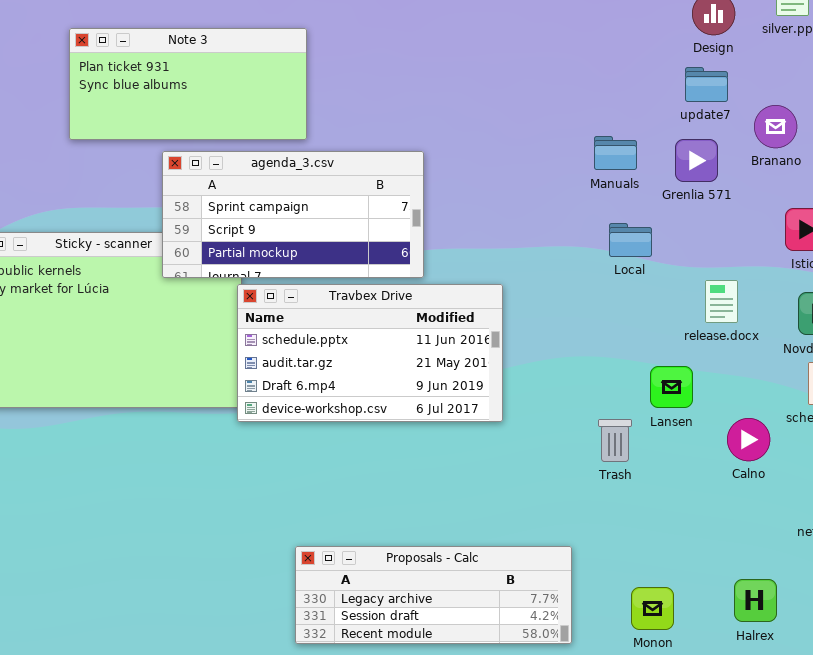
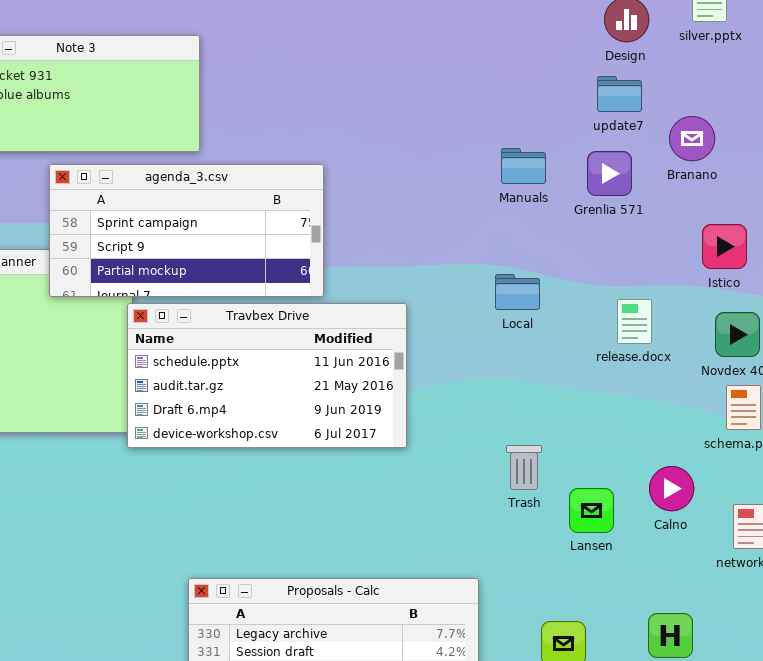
Local: [609,223,652,257] -> [495,274,540,310], moved
Lansen: [650,366,693,408] -> [569,488,614,533], moved
Calno: [727,418,770,461] -> [649,466,694,511], moved

